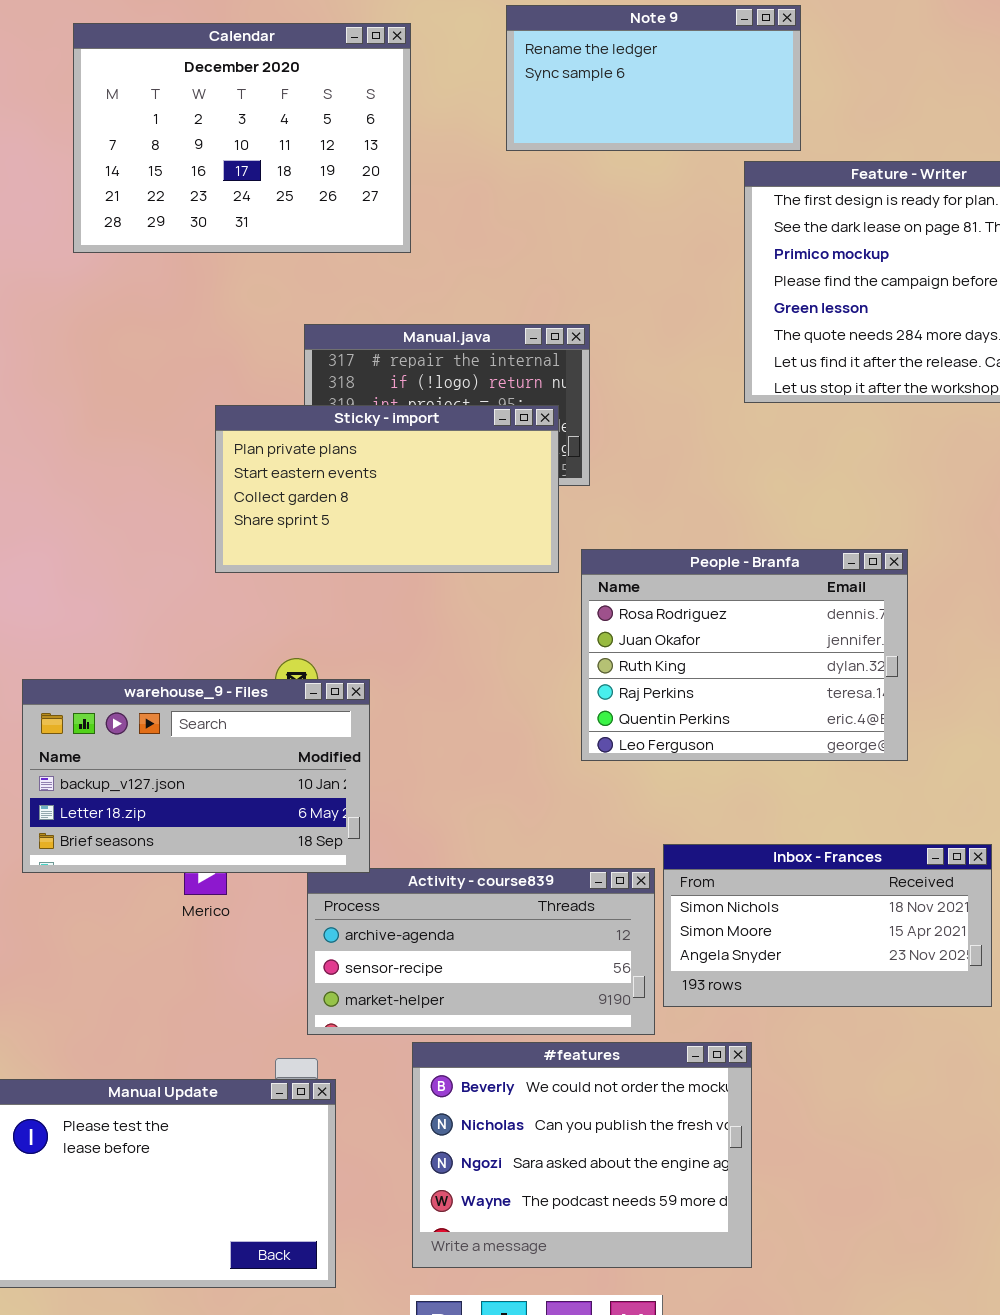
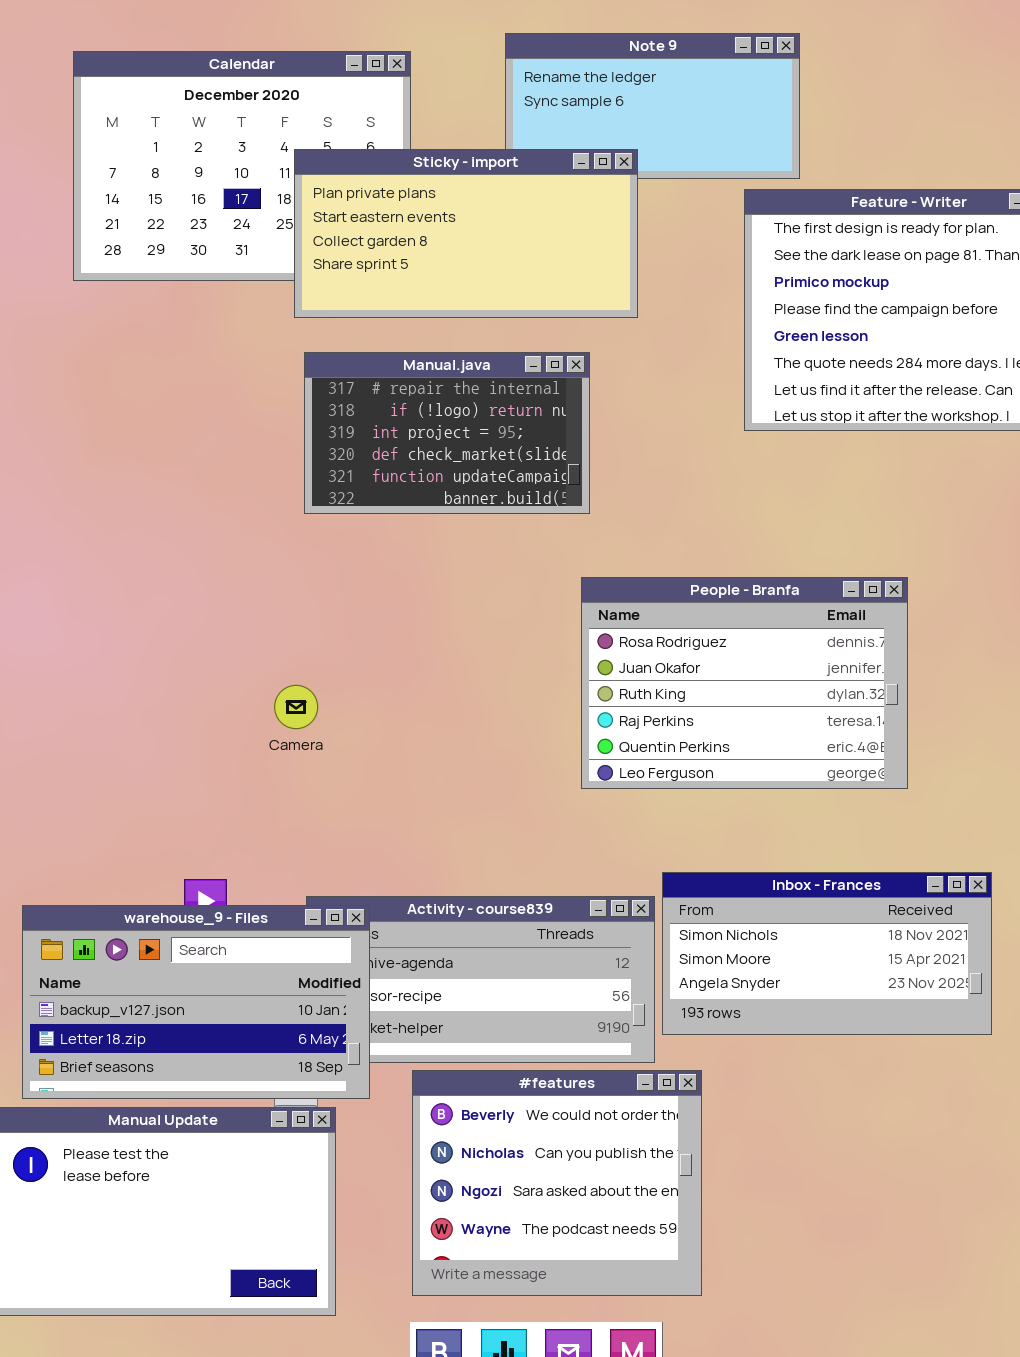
Sticky - import: [215,405,559,573] -> [294,149,638,318], moved
warehouse_9 - Files: [22,679,370,873] -> [22,905,370,1099], moved
#features: [412,1042,752,1268] -> [412,1070,702,1296], resized

